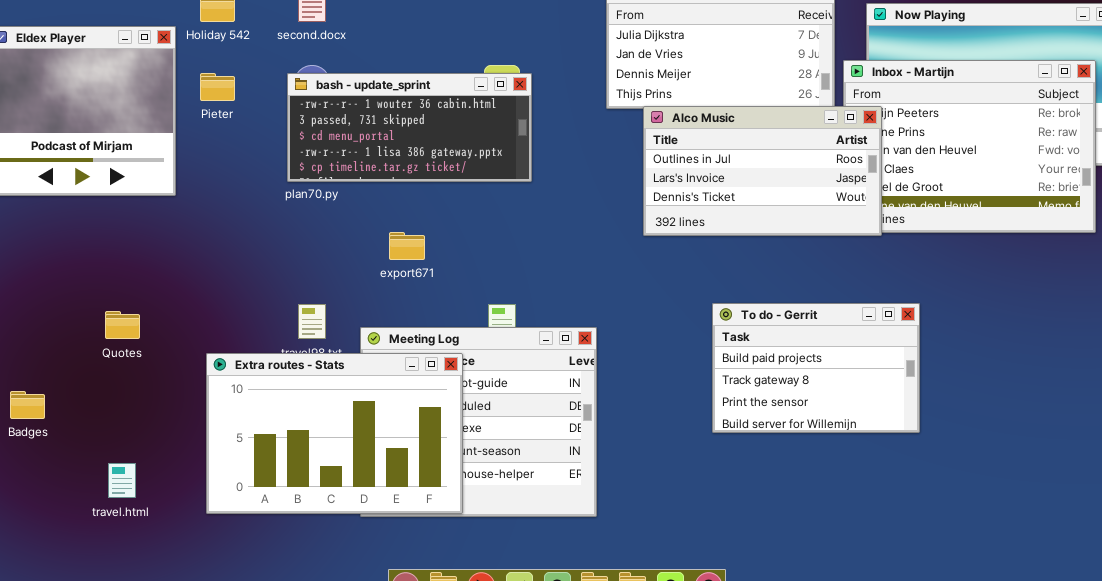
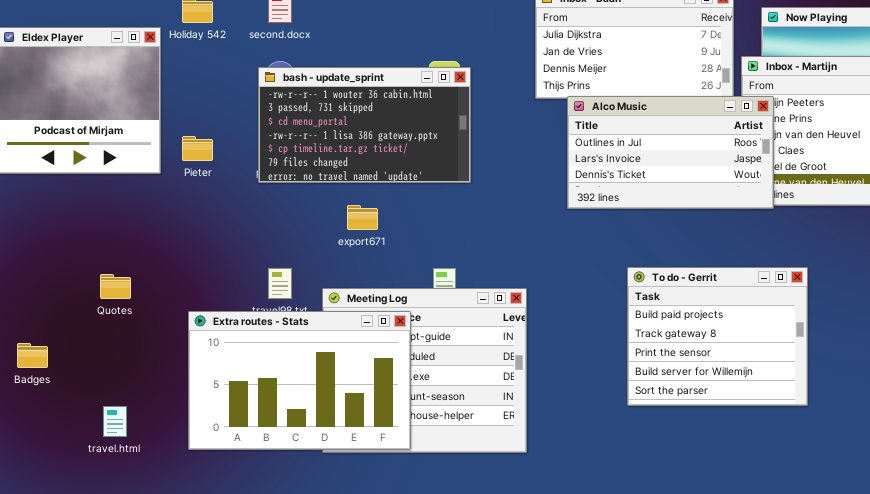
Pieter: [200,73,235,101] -> [182,136,213,161], moved
bash - update_sprint: [287,73,532,182] -> [258,67,471,183], resized
To do - Gerrit: [712,303,920,433] -> [627,267,808,406], resized

